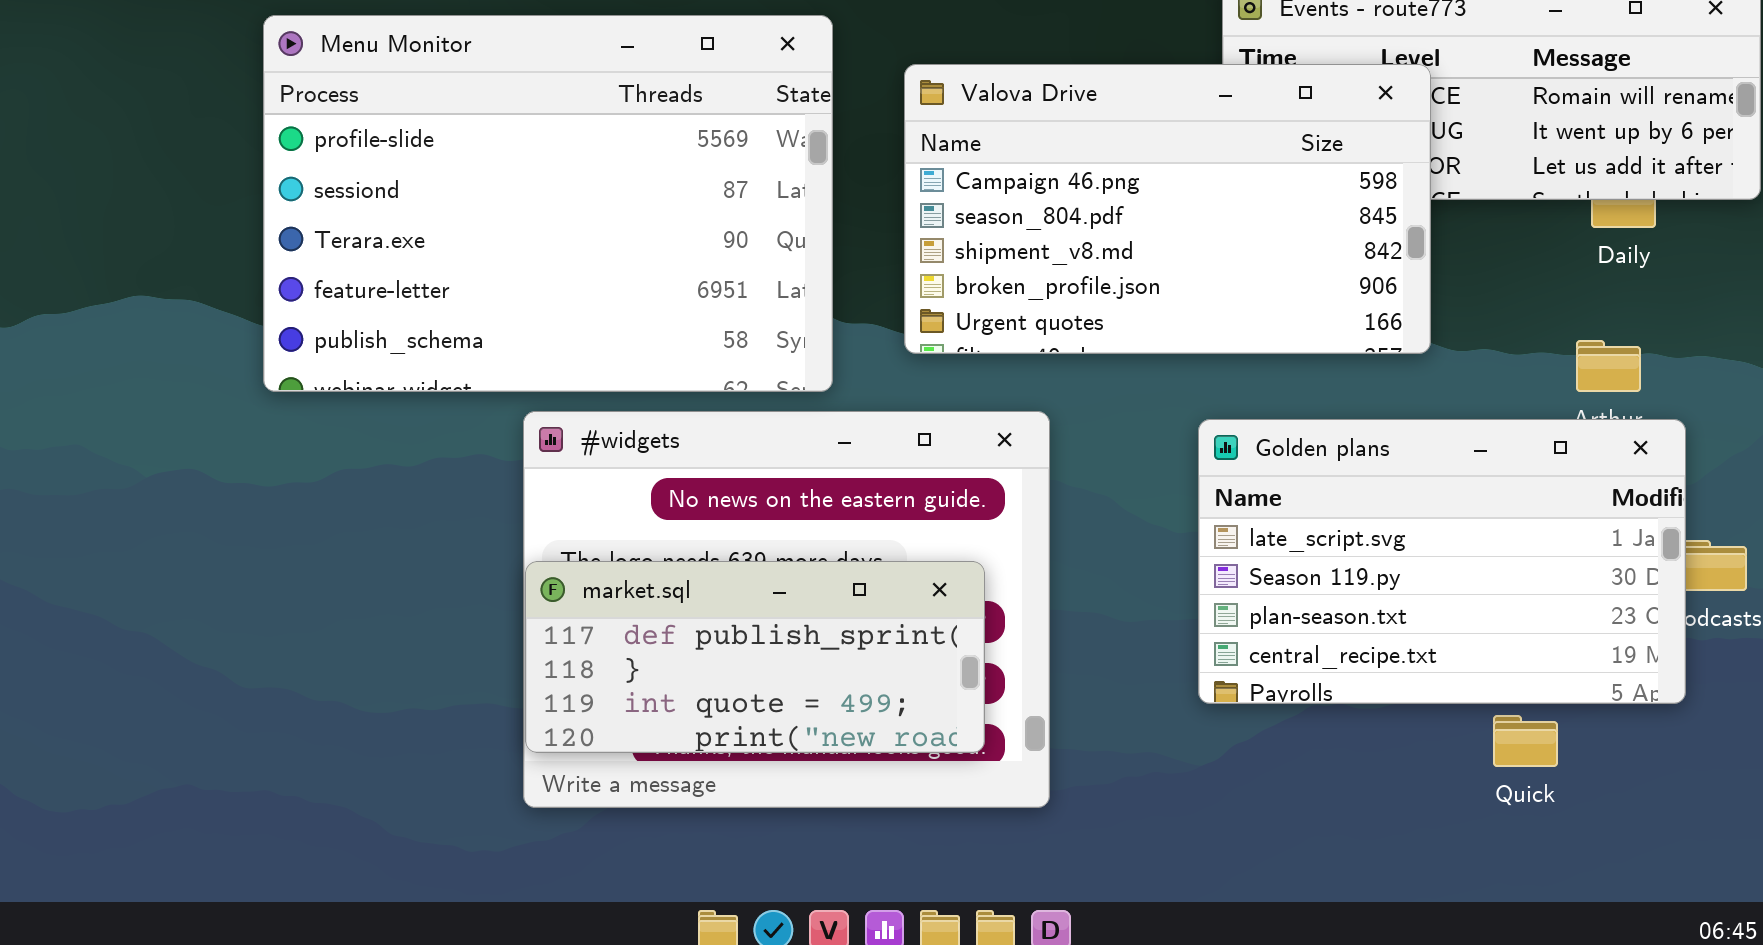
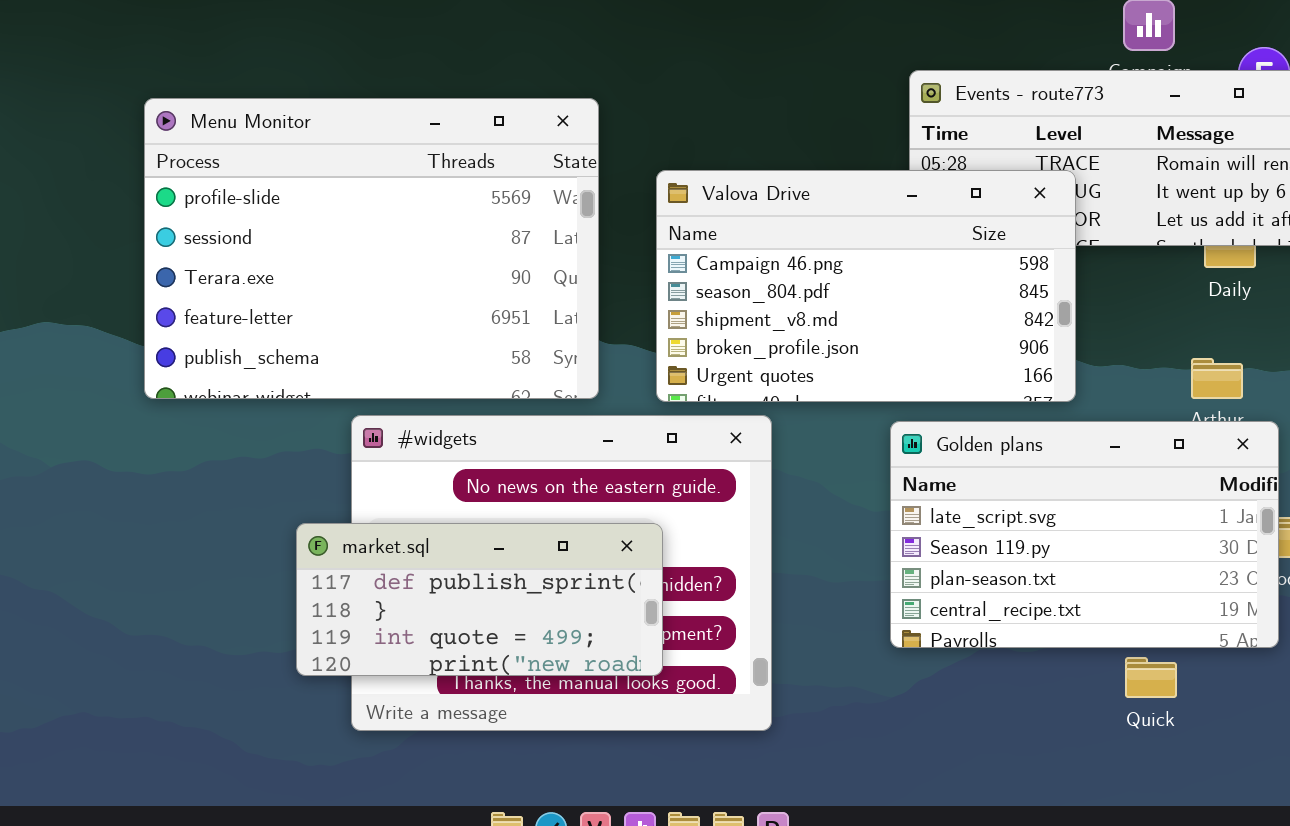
Valova Drive: [904,64,1431,354] -> [656,170,1076,402], moved
market.sql: [525,561,985,753] -> [296,523,663,676], moved

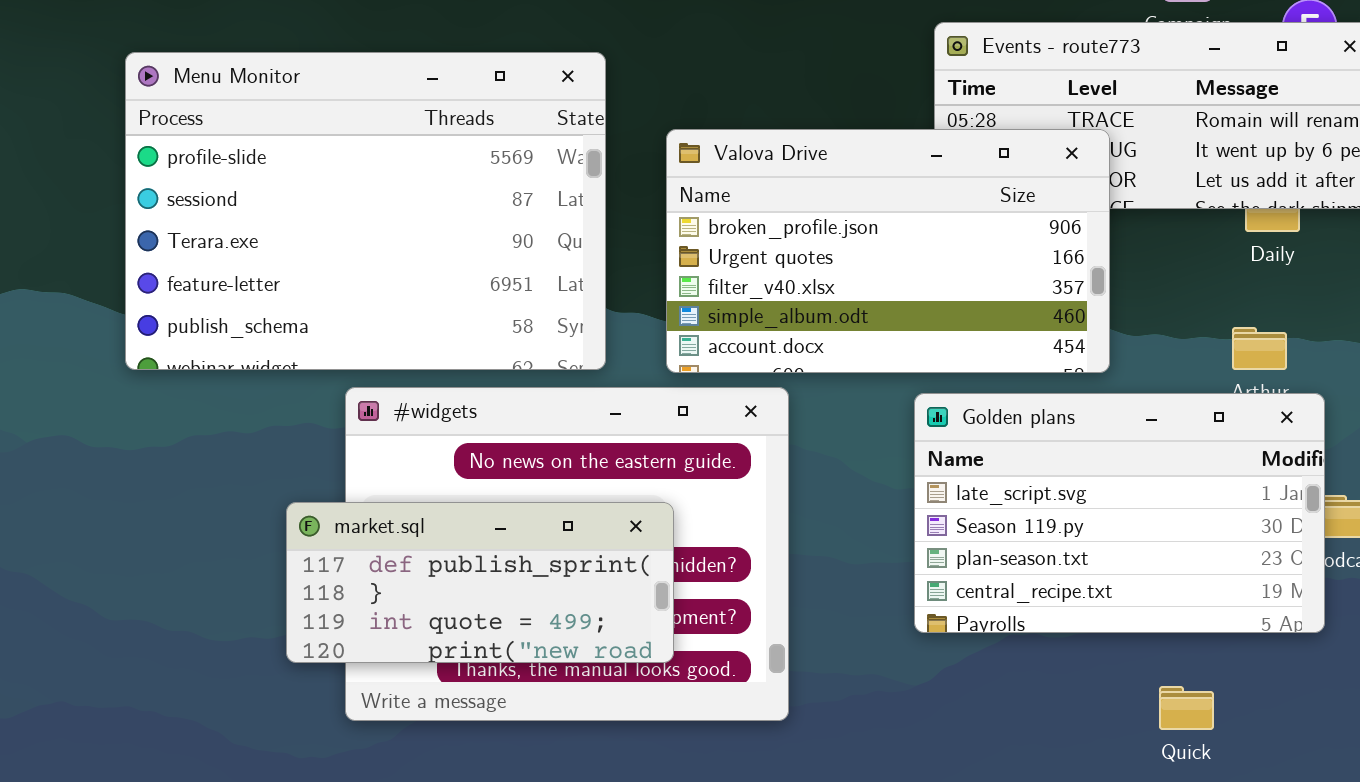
Valova Drive: [656,170,1076,402] -> [666,129,1110,373], scrolled down 3 rows
Quick: [1125,657,1177,698] -> [1159,686,1214,730], moved

